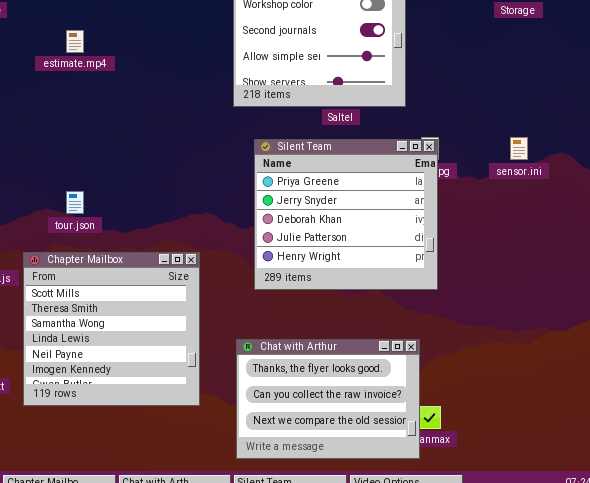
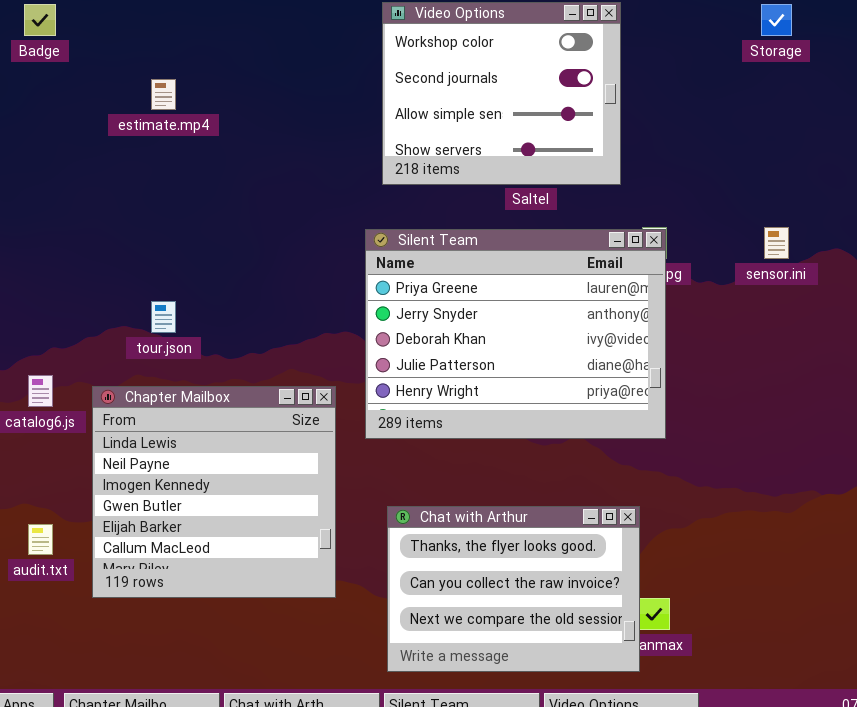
Silent Team: [254,139,438,290] -> [365,229,666,439], resized
Chapter Mailbox: [23,252,200,406] -> [92,386,336,598], scrolled down 3 rows

